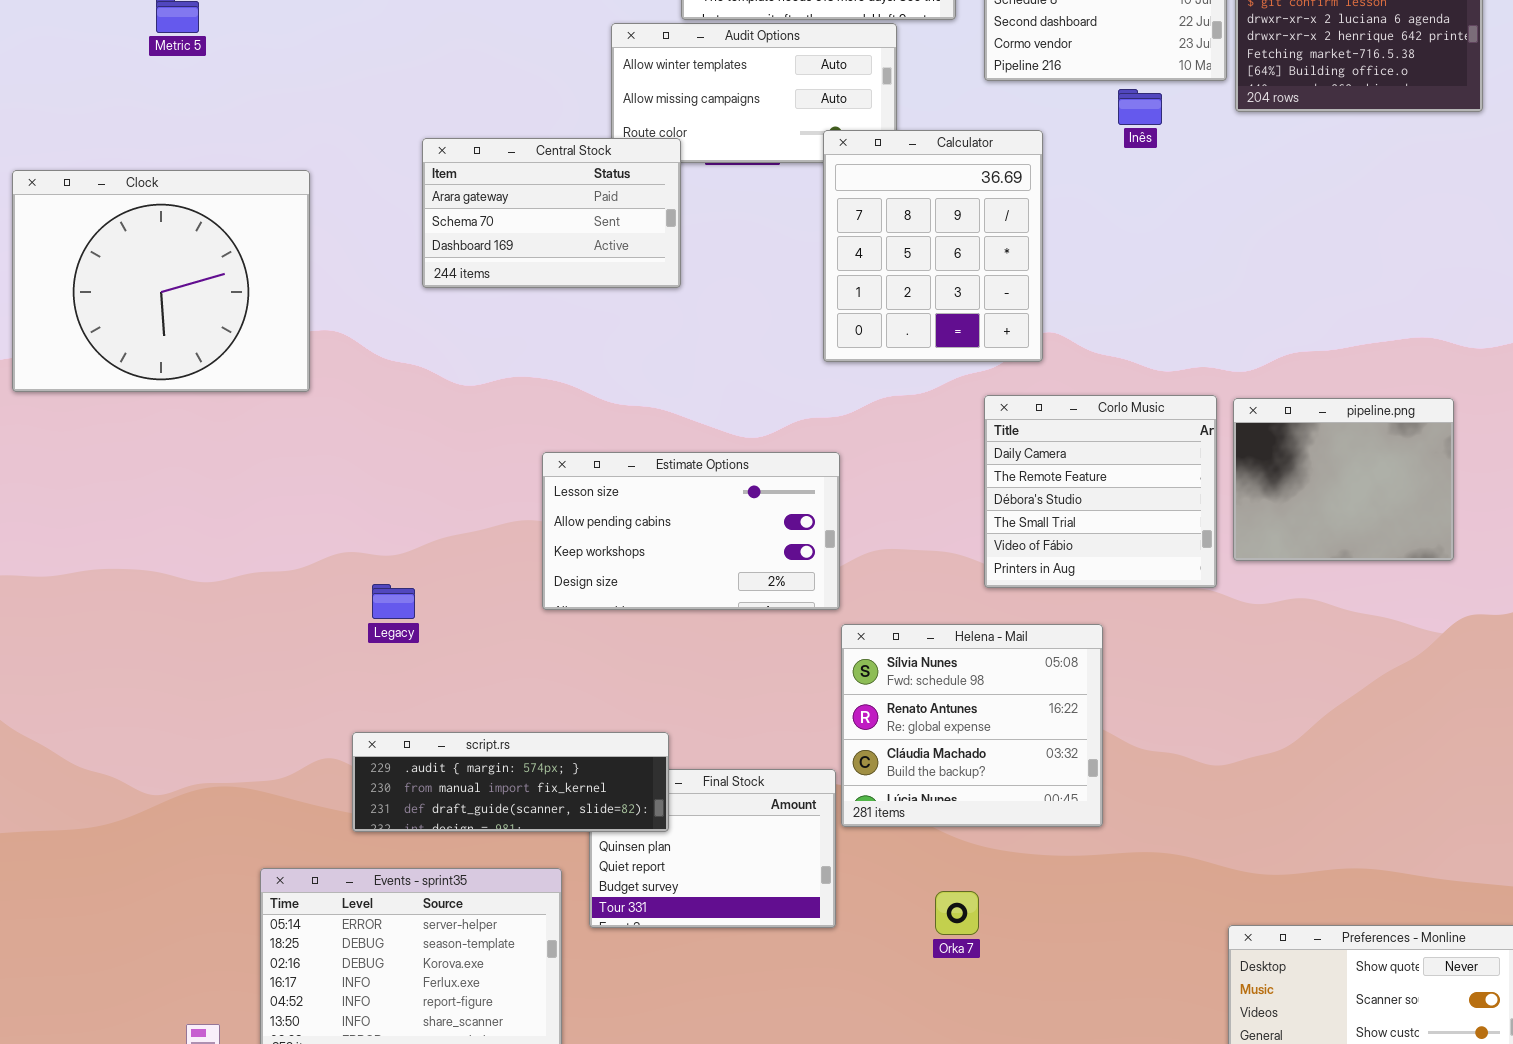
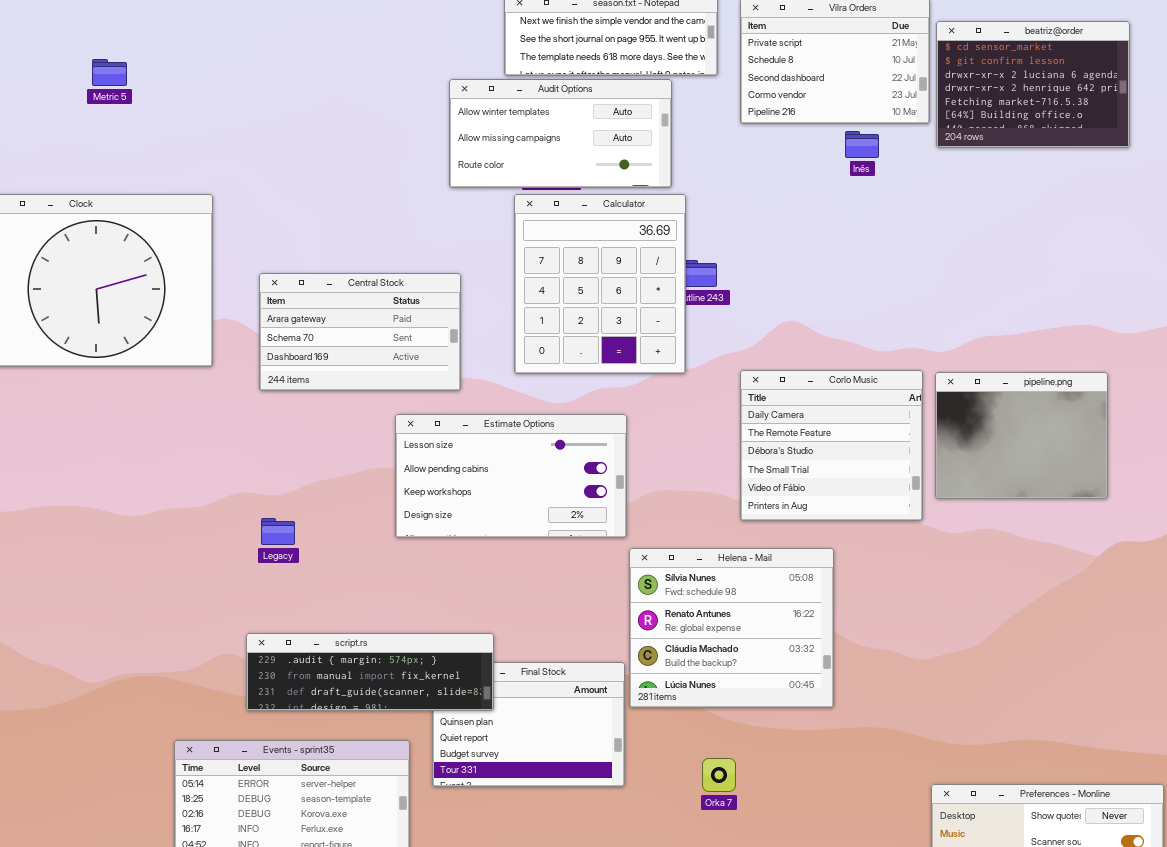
Calculator: [823,130,1043,362] -> [514,194,686,374], moved
Central Stock: [422,138,681,288] -> [259,273,461,391], moved

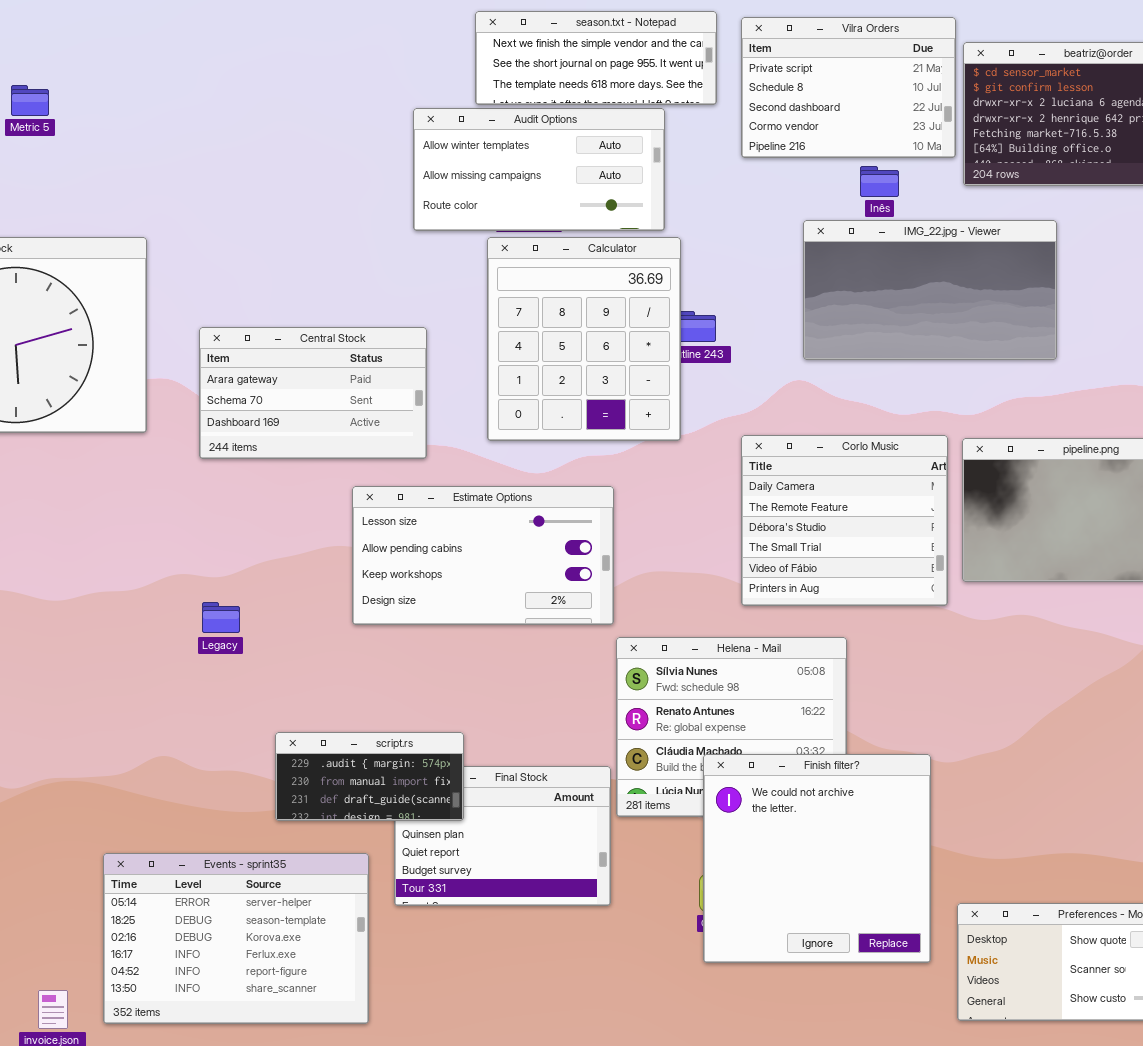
IMG_22.jpg - Viewer: none -> [803,220,1057,360], opened
script.rs: [246,633,494,711] -> [275,732,464,821], resized
Finish filter?: none -> [703,754,931,963], opened

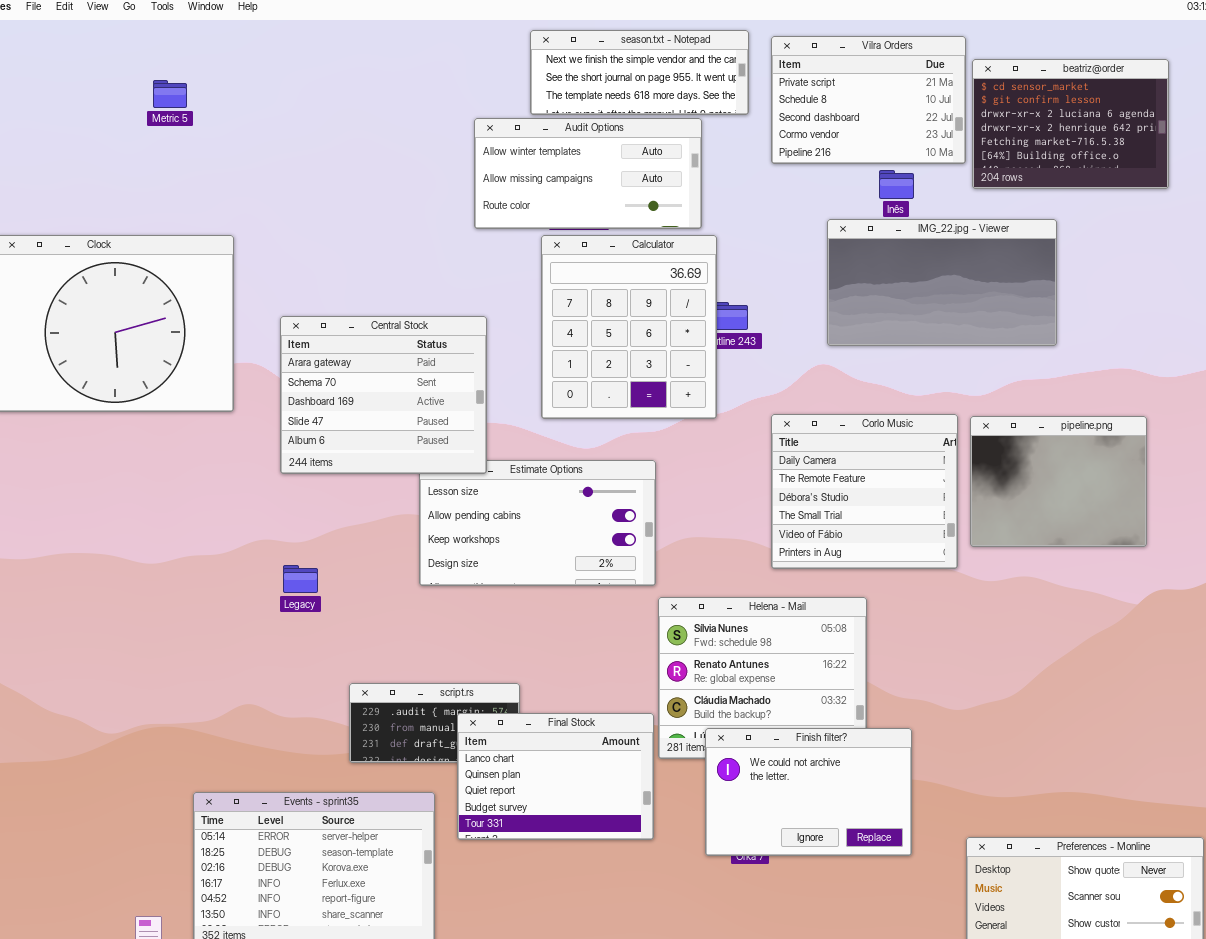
Metric 5: [11,85,49,116] -> [153,80,187,108], moved
Central Stock: [199,327,427,459] -> [280,316,487,474], resized
Finish filter?: [703,754,931,963] -> [705,728,912,856], moved, resized
Final Stock: [394,766,611,906] -> [457,713,654,840], raised

